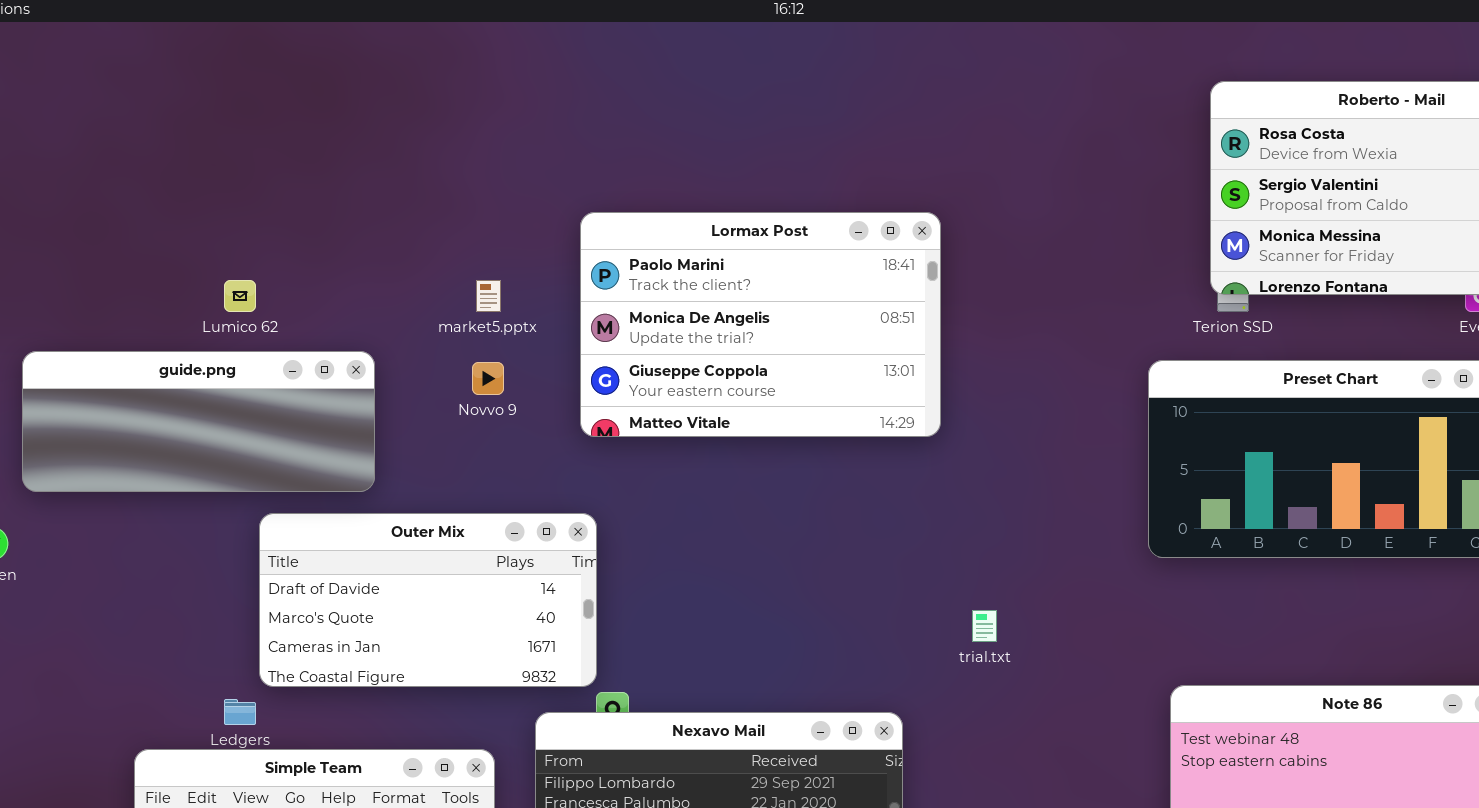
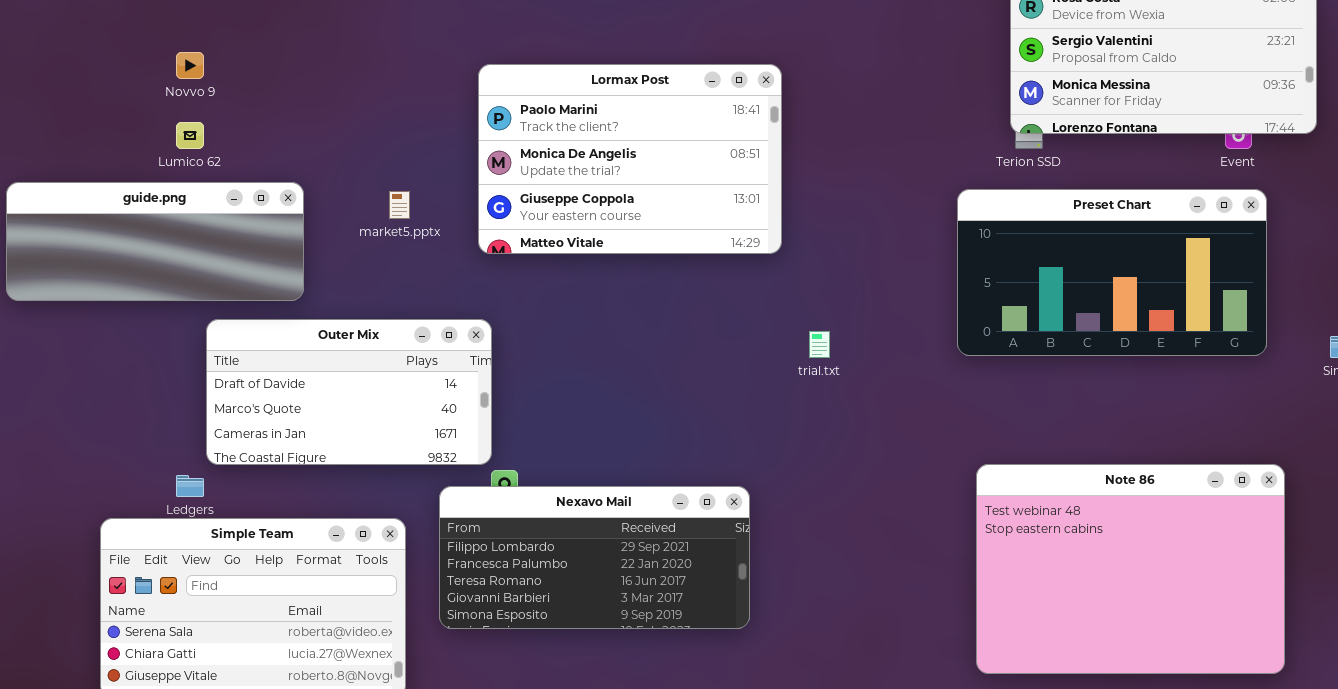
market5.pptx: [476,280,501,312] -> [389,191,410,219], moved
Novvo 9: [472,362,504,395] -> [176,52,204,79], moved
trial.txt: [972,610,997,642] -> [809,331,830,358], moved

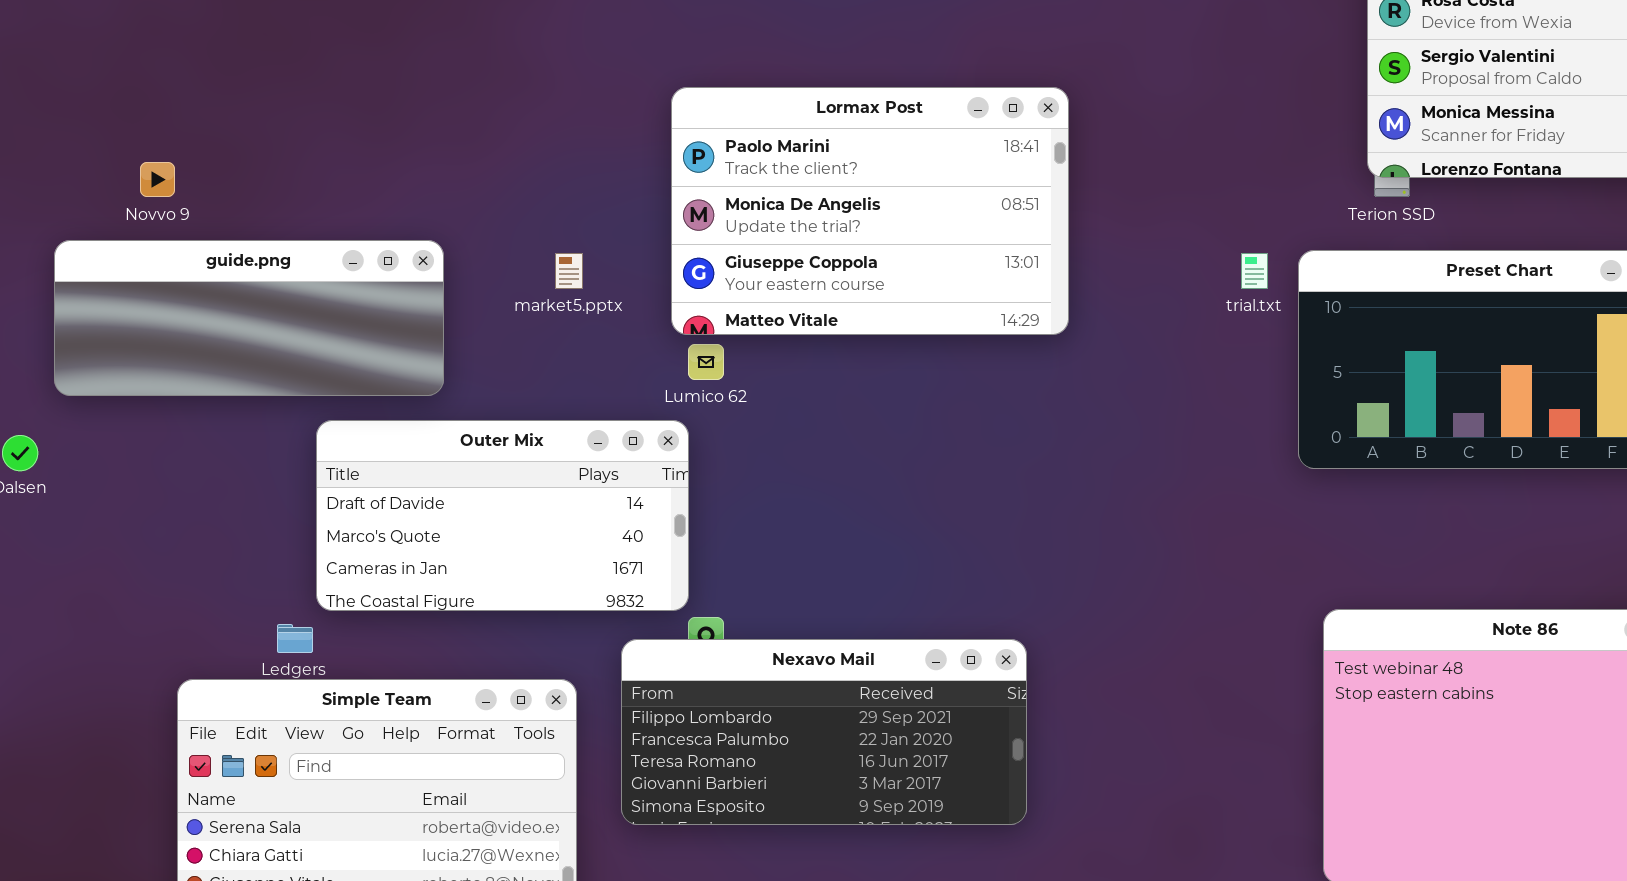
Novvo 9: [176,52,204,79] -> [140,162,175,197], moved
Lumico 62: [176,122,204,149] -> [688,344,724,380], moved
trial.txt: [809,331,830,358] -> [1241,253,1268,289], moved

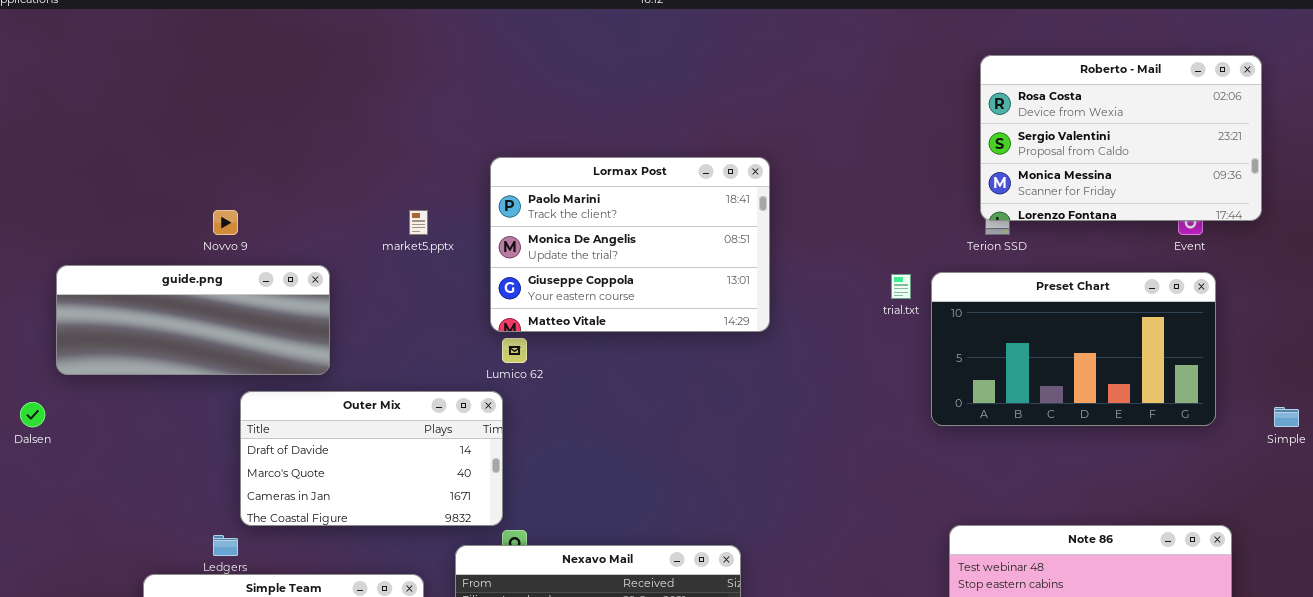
Novvo 9: [140,162,175,197] -> [213,210,238,235], moved
market5.pptx: [555,253,583,289] -> [409,210,428,235], moved

